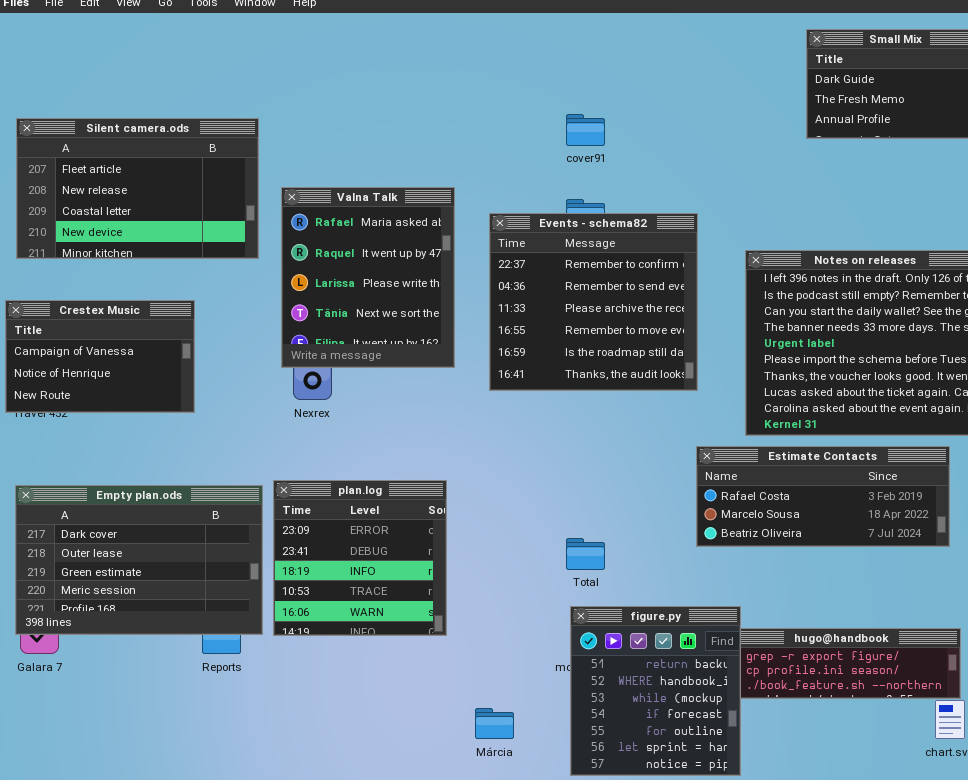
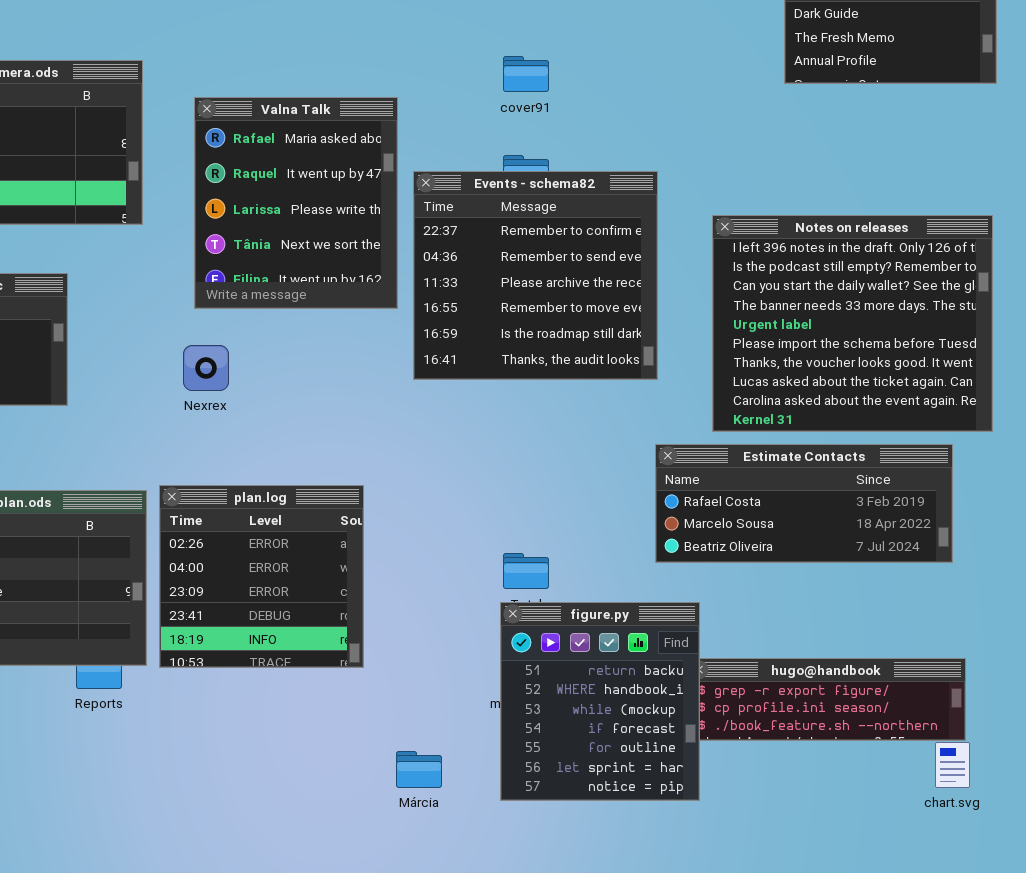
Valna Talk: [281,187,455,368] -> [194,97,398,309], moved
plan.log: [273,480,447,636] -> [159,485,364,668], scrolled up 2 rows
figure.py: [570,606,741,776] -> [500,602,700,801], moved

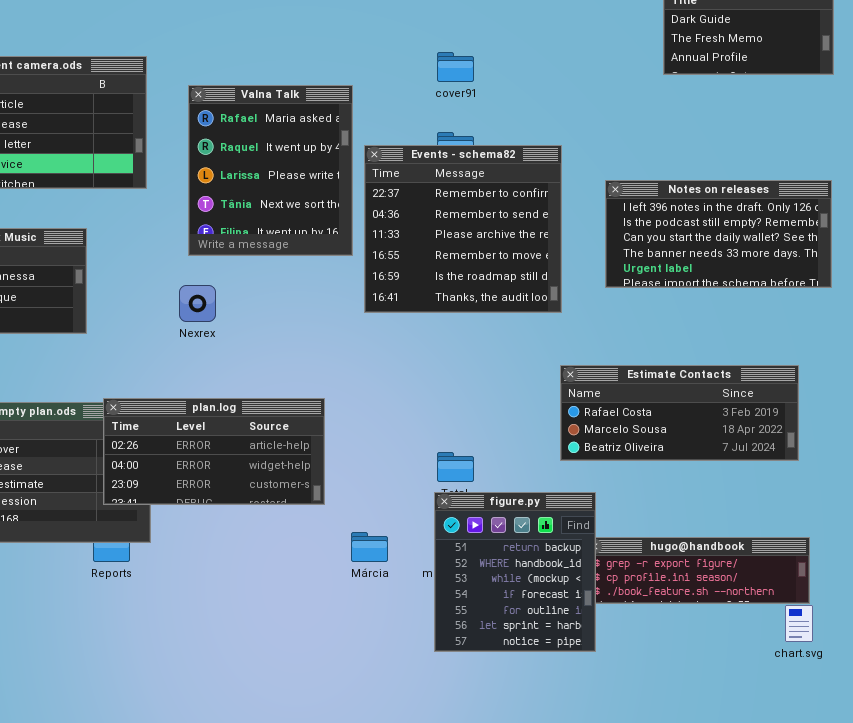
Notes on releases: [712,215,993,432] -> [605,180,832,288], resized
plan.log: [159,485,364,668] -> [103,398,325,505], resized
Márcia: [396,751,442,788] -> [351,532,388,562], moved

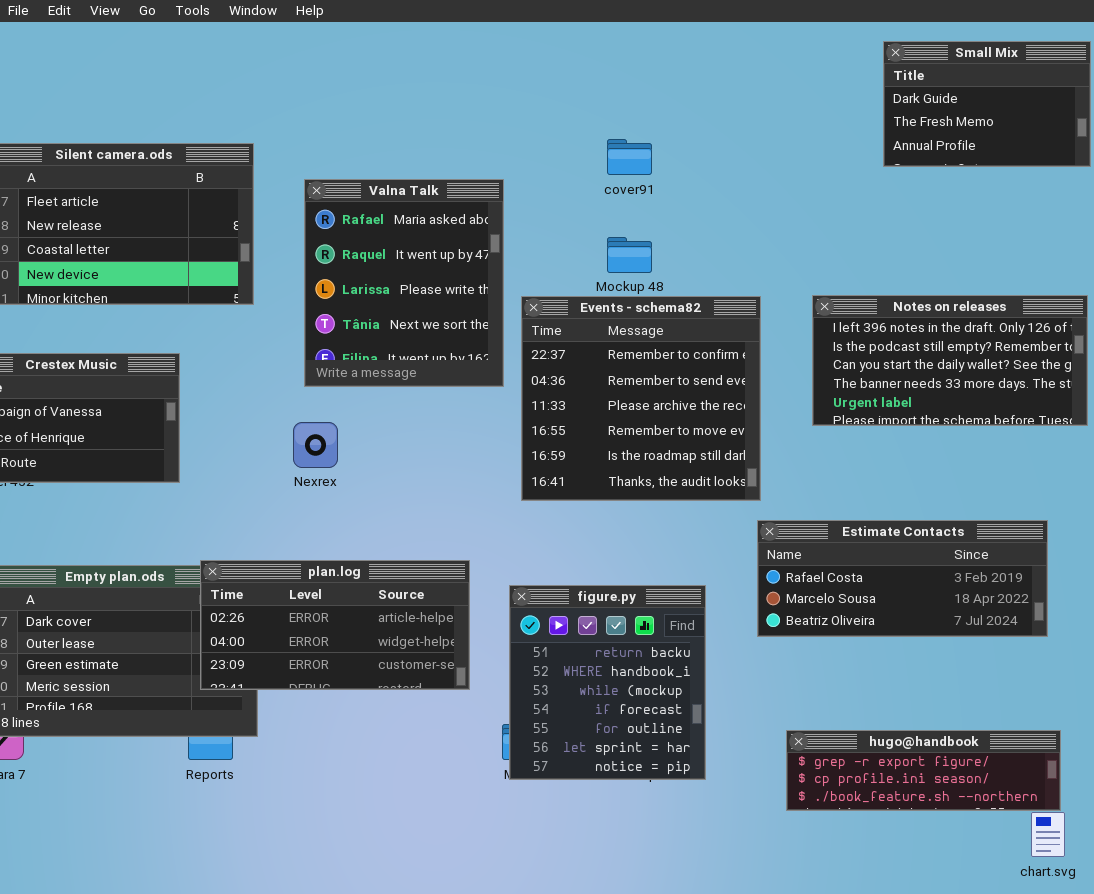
Events - schema82: [364,145,562,313] -> [521,296,761,501], moved
figure.py: [434,492,596,652] -> [509,585,706,780], moved

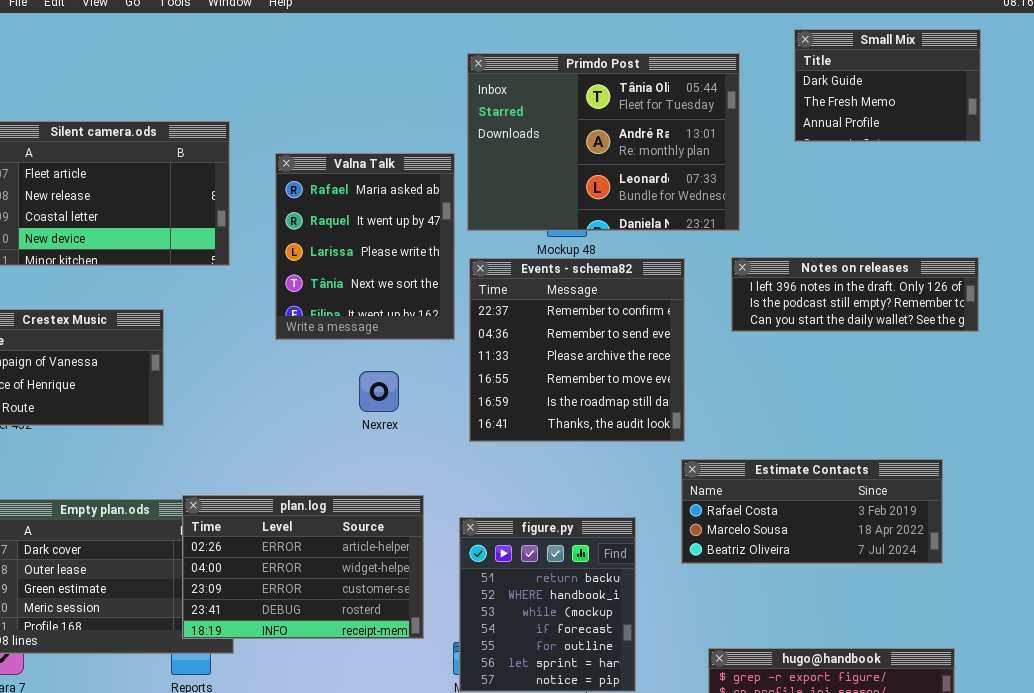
Primdo Post: none -> [467,53,740,231], opened
Notes on releases: [812,295,1088,426] -> [731,257,979,332], resized
Nexrex: [293,422,338,468] -> [359,371,399,412], moved
plan.log: [200,560,470,690] -> [182,495,424,639], resized

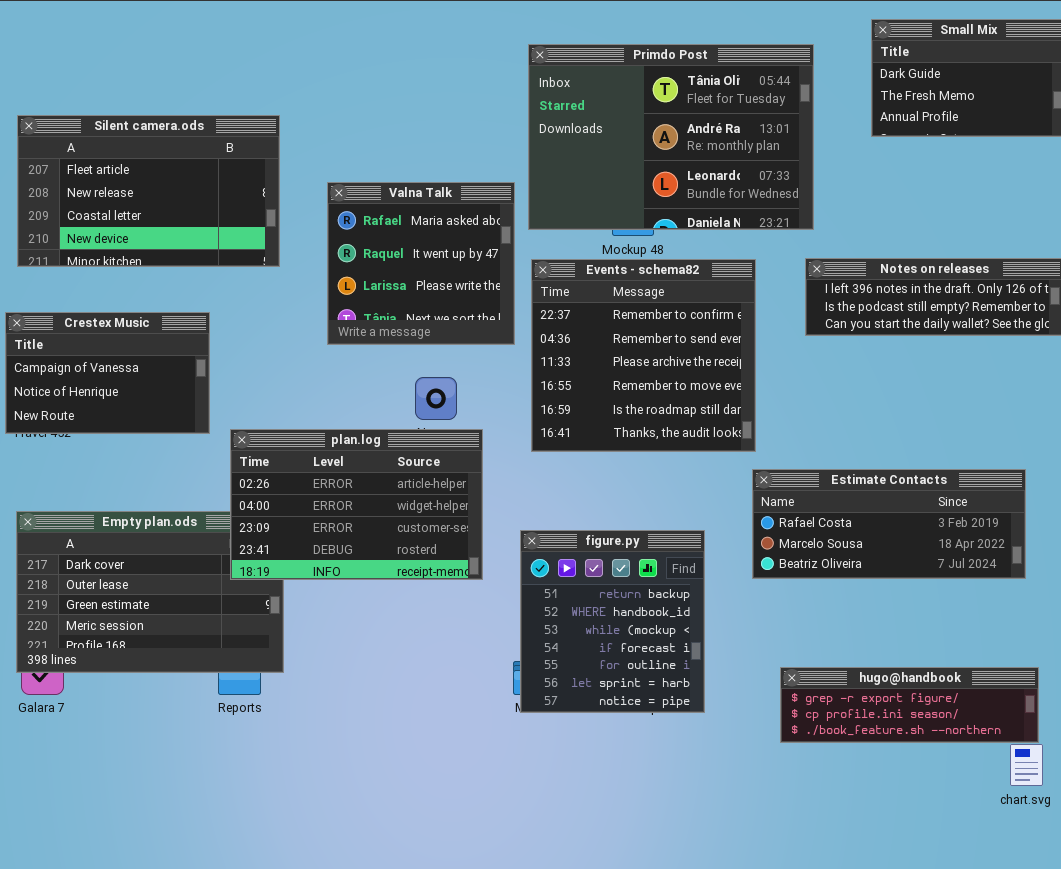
Valna Talk: [275,153,455,340] -> [327,182,515,345], resized
plan.log: [182,495,424,639] -> [230,429,483,580], moved

